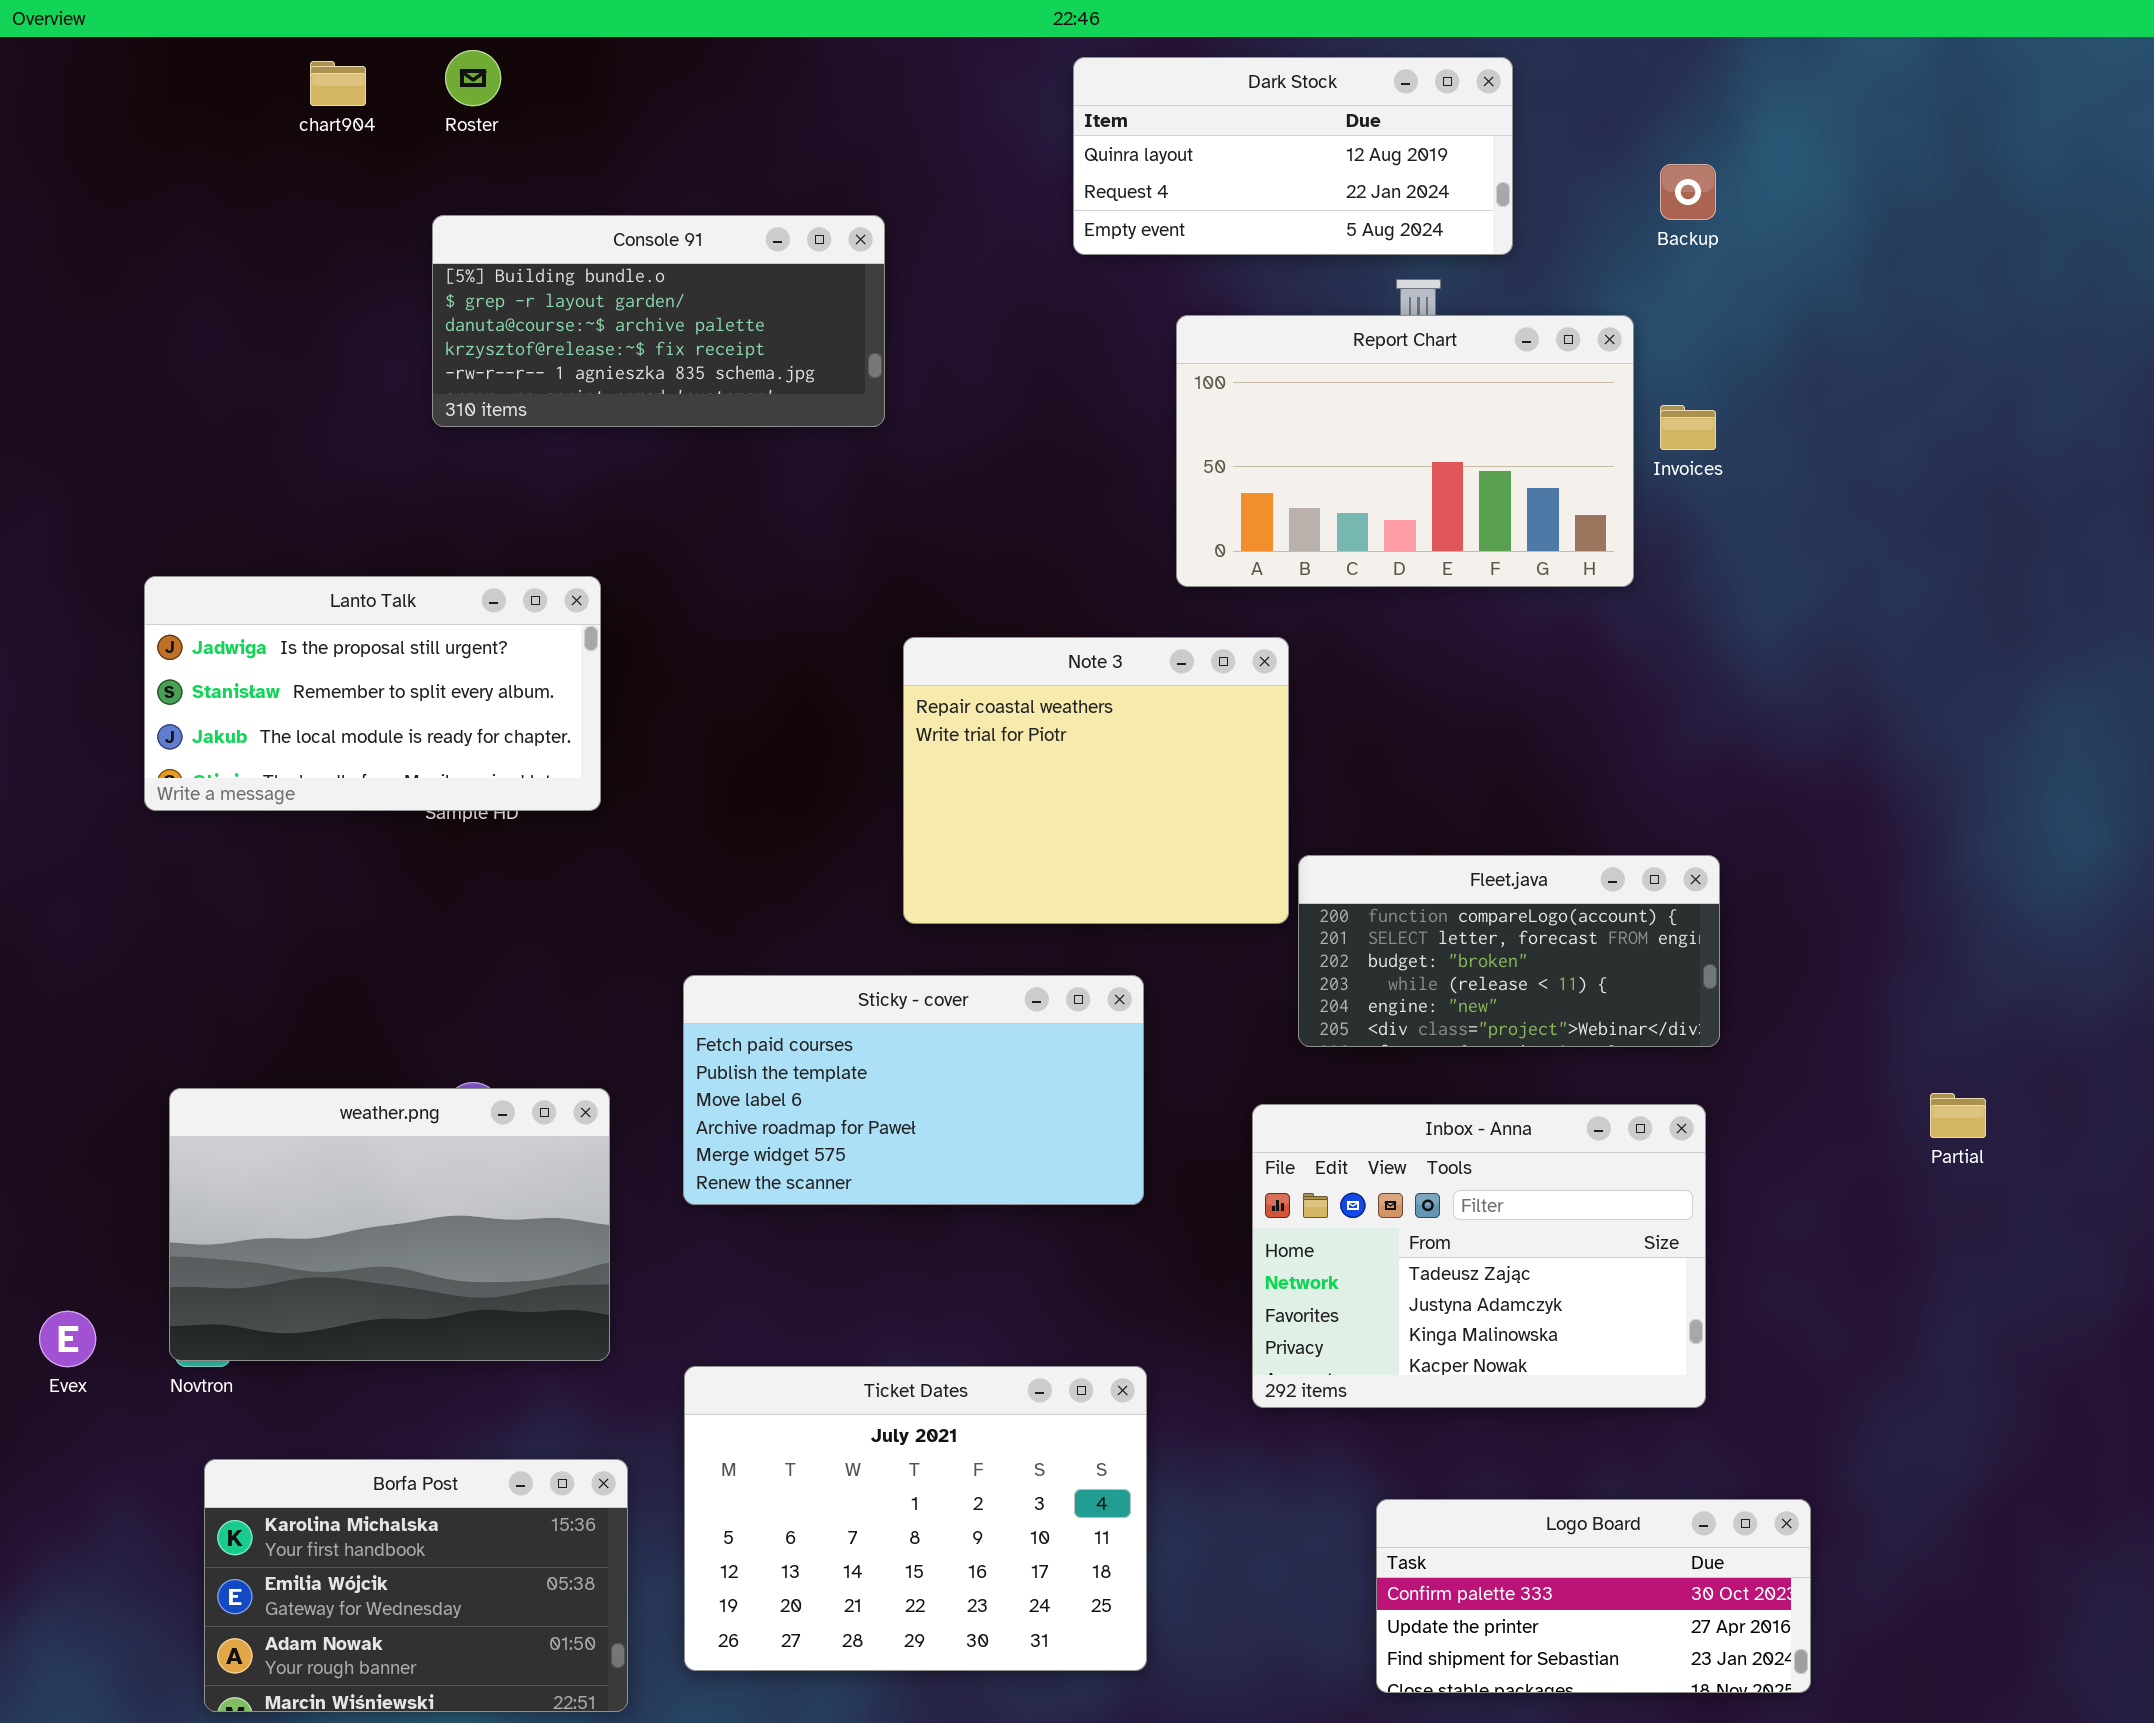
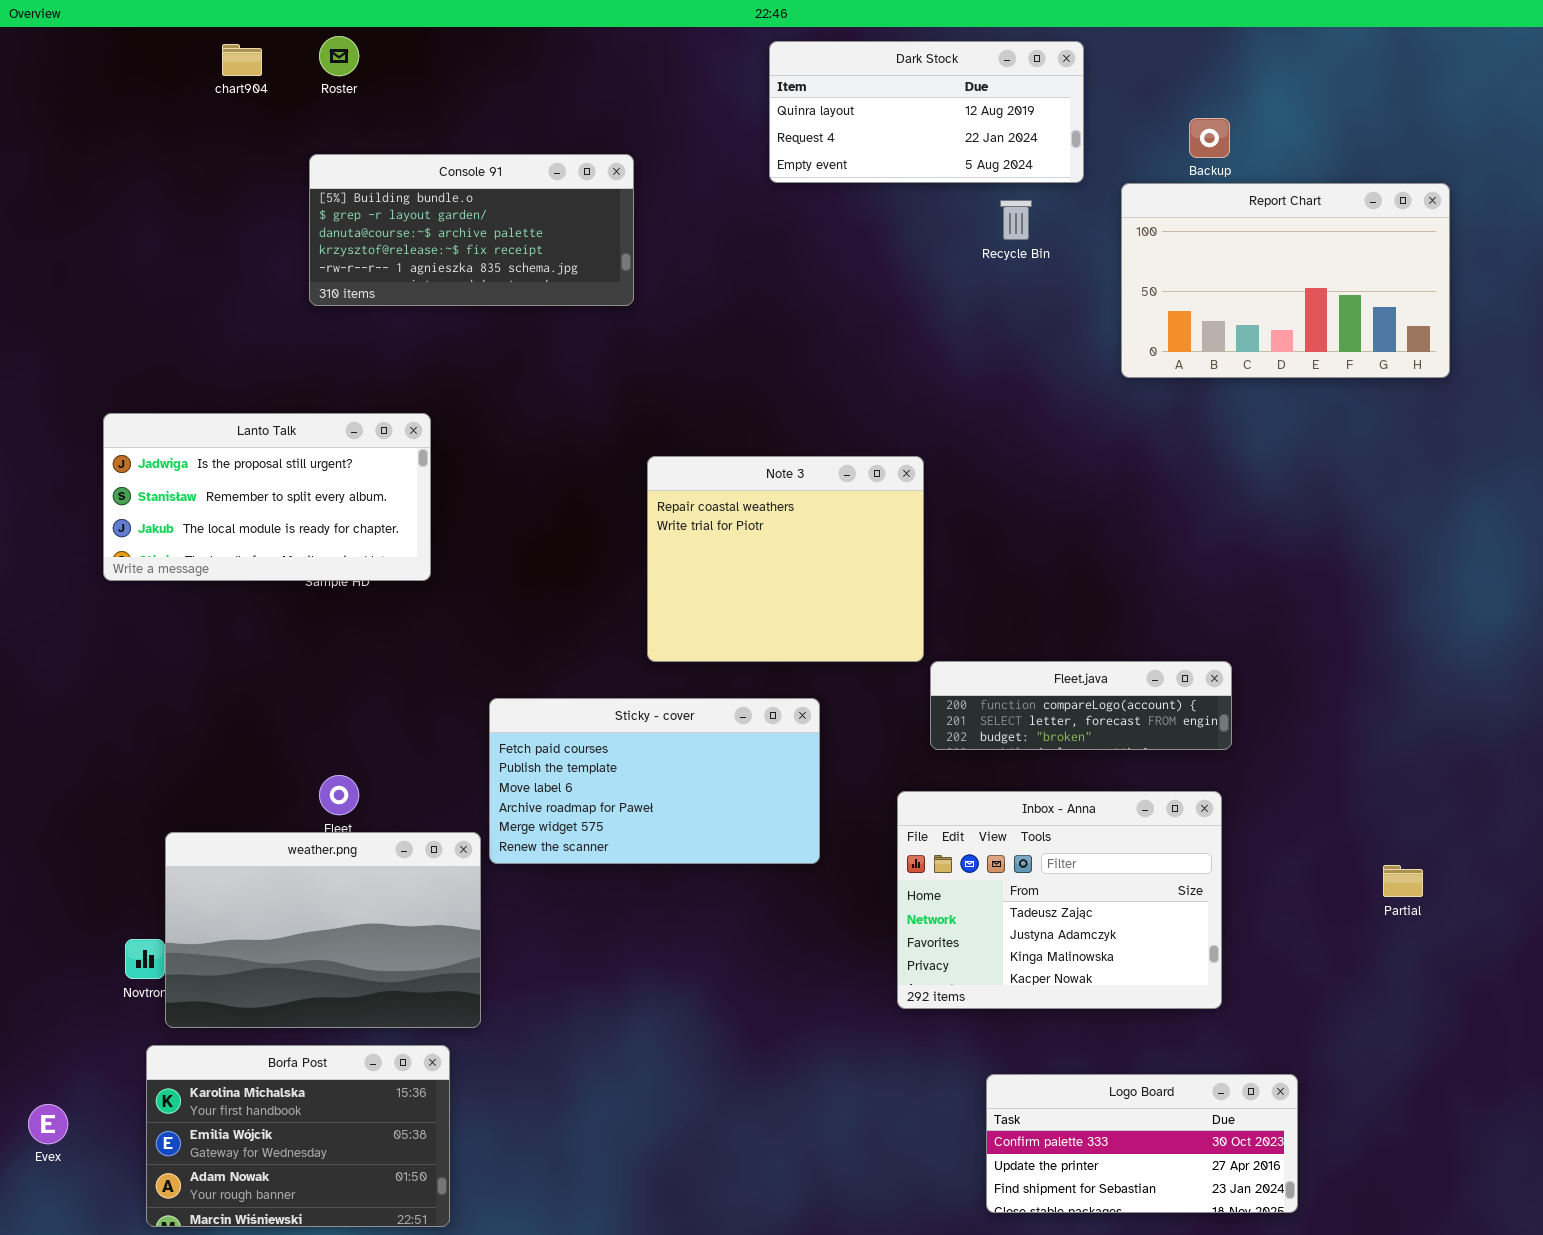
Report Chart: [1176,315,1634,587] -> [1121,183,1450,378], moved
Fleet.java: [1298,855,1720,1047] -> [930,661,1232,750], resized
weather.png: [169,1088,610,1361] -> [165,832,481,1028], moved
Partial: [1930,1093,1986,1138] -> [1383,865,1423,897], moved
Evex: [39,1311,96,1367] -> [28,1104,68,1144], moved
Ticket Dates: [684,1366,1147,1671] -> none, closed

